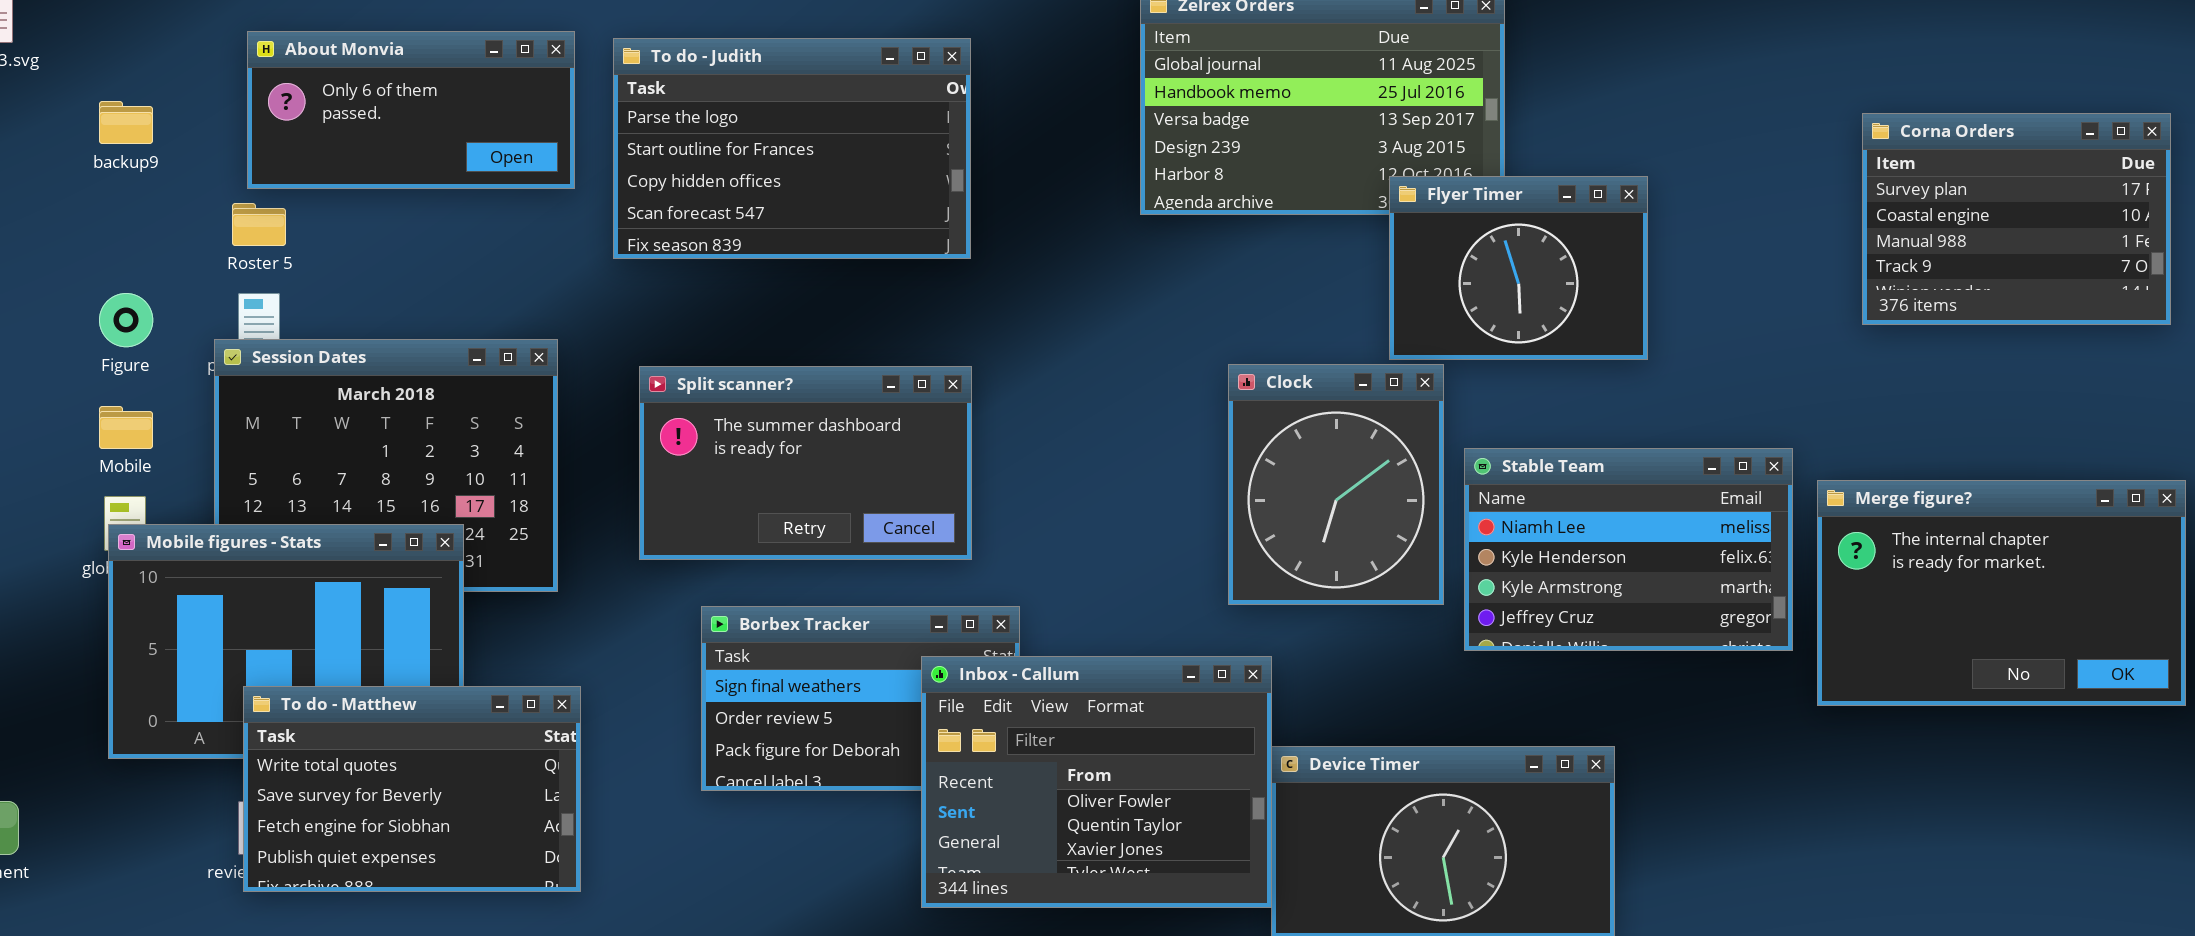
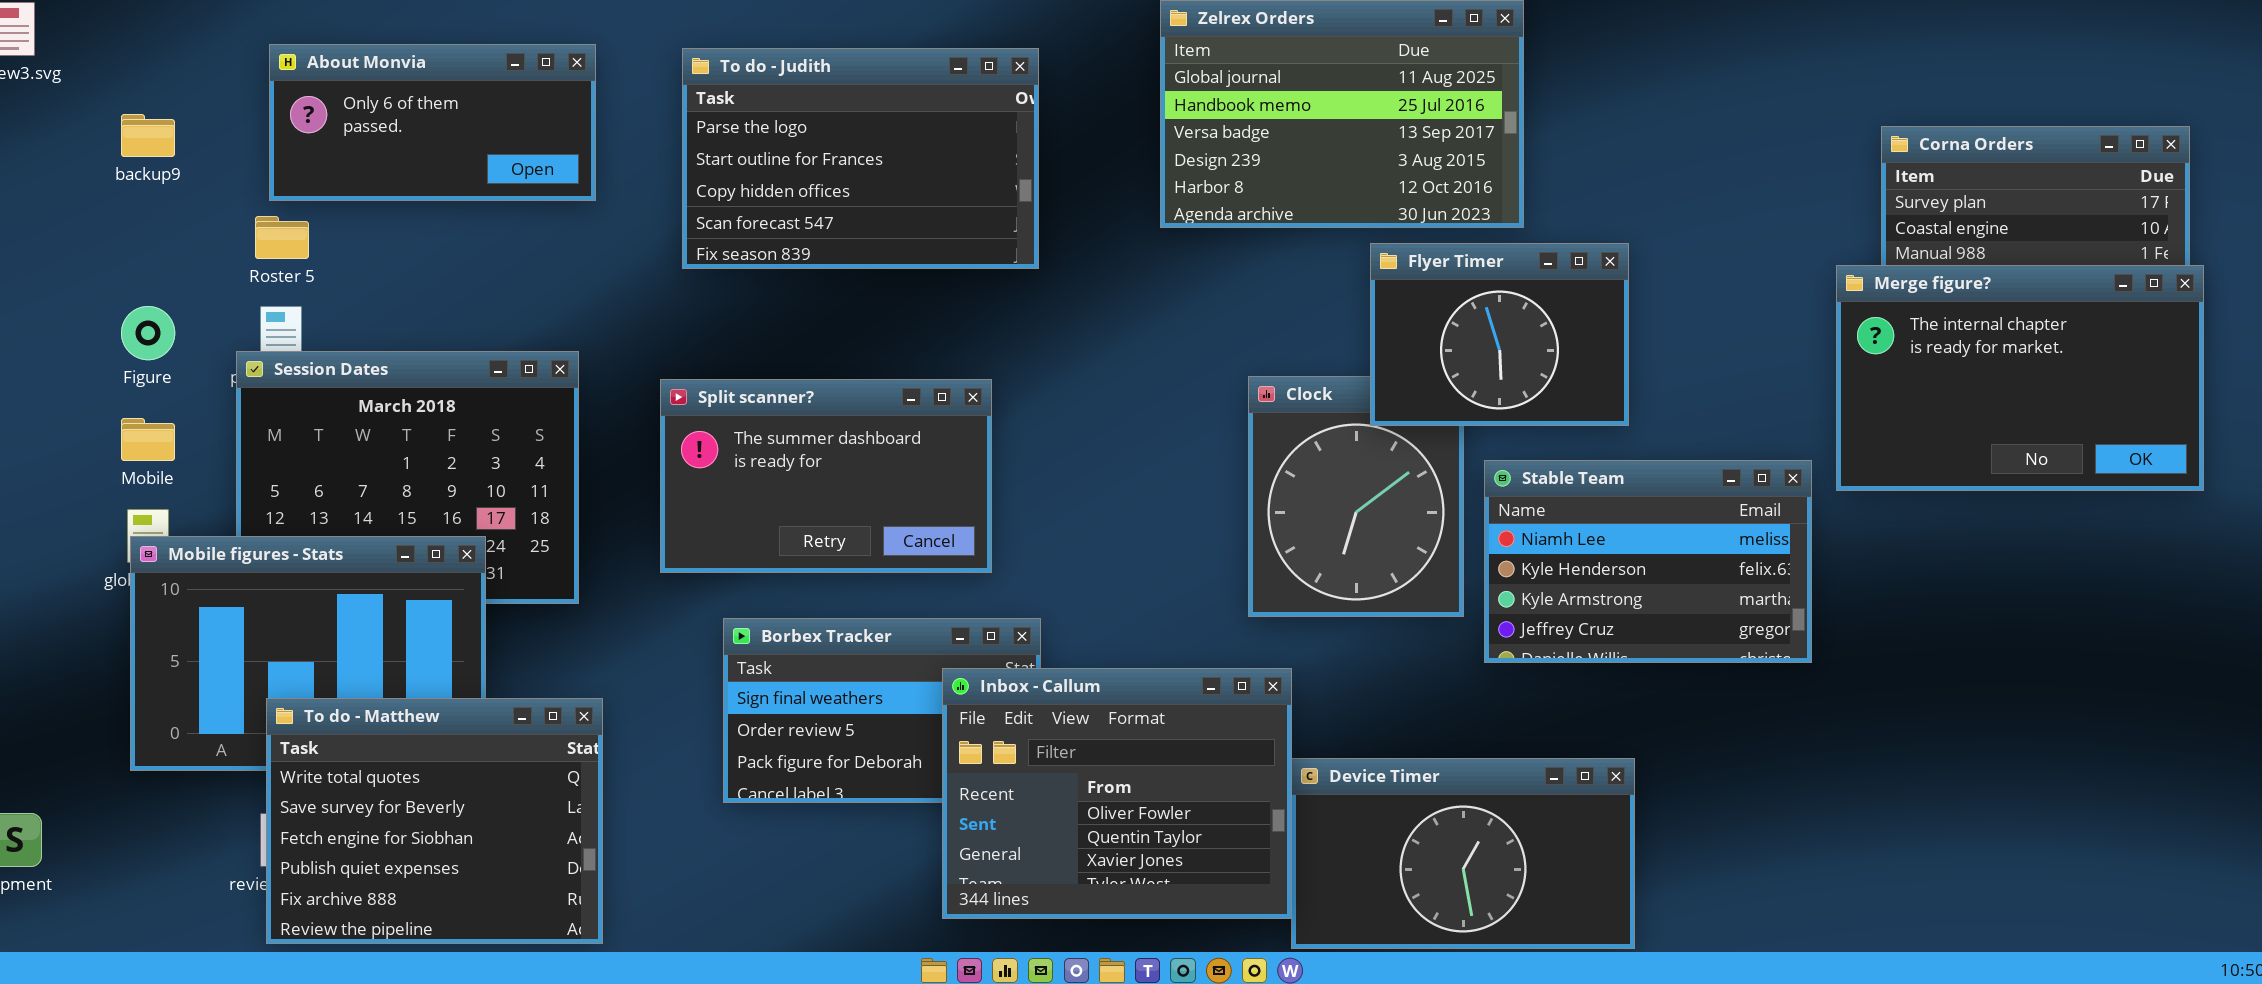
To do - Judith: [613,38,971,259] -> [682,48,1039,269], moved
Flyer Timer: [1389,176,1648,360] -> [1370,243,1629,426], moved
Merge figure?: [1817,480,2186,706] -> [1836,265,2204,491], moved
To do - Matthew: [243,686,581,892] -> [266,698,603,944], resized

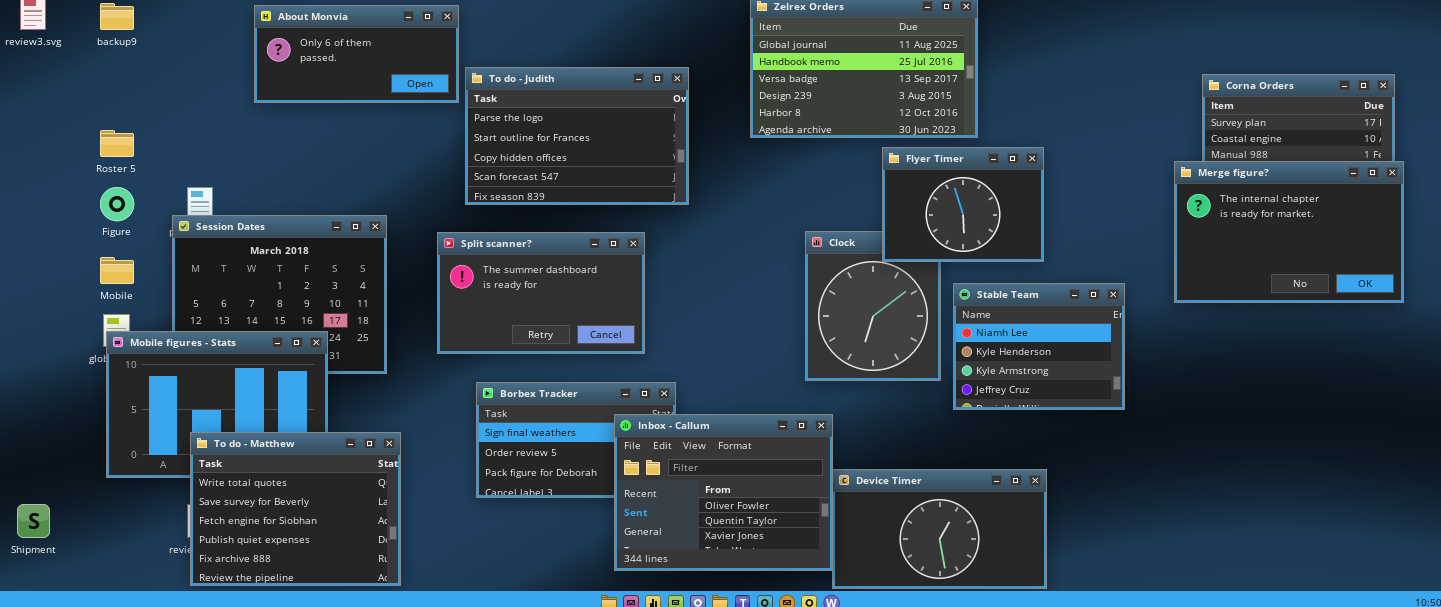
About Monvia: [269,44,596,201] -> [254,5,459,103], moved
To do - Judith: [682,48,1039,269] -> [465,67,689,205], moved
backup9: [121,114,175,157] -> [100,3,134,30], moved
Roster 5: [255,216,309,259] -> [100,130,134,157], moved
Stable Team: [1484,460,1812,663] -> [953,283,1125,410], resized

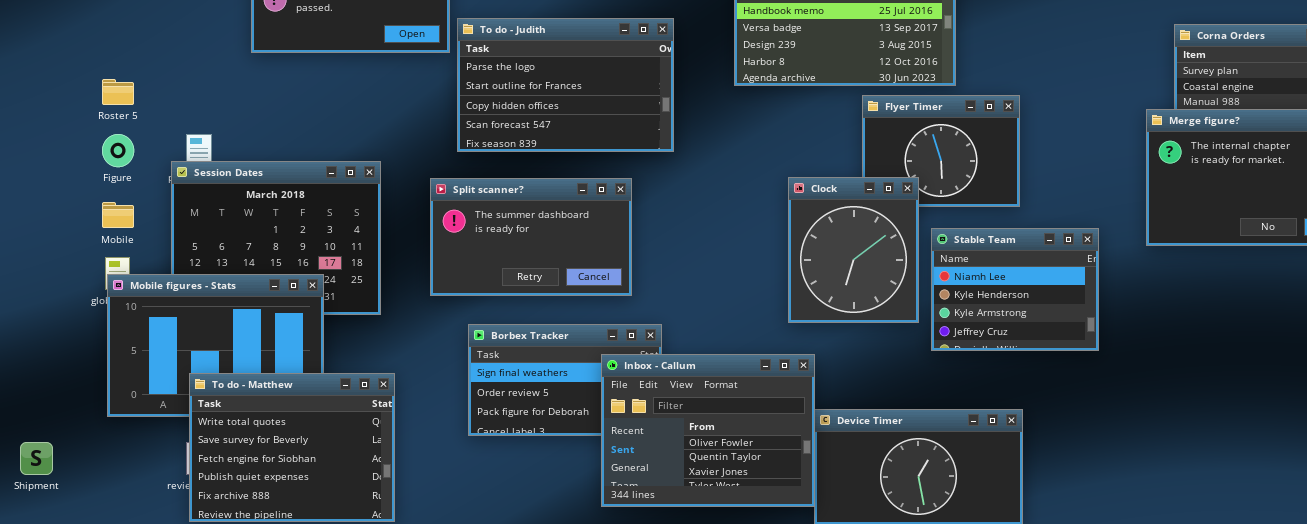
Clock: [805,231,941,381] -> [788,177,919,323], raised

